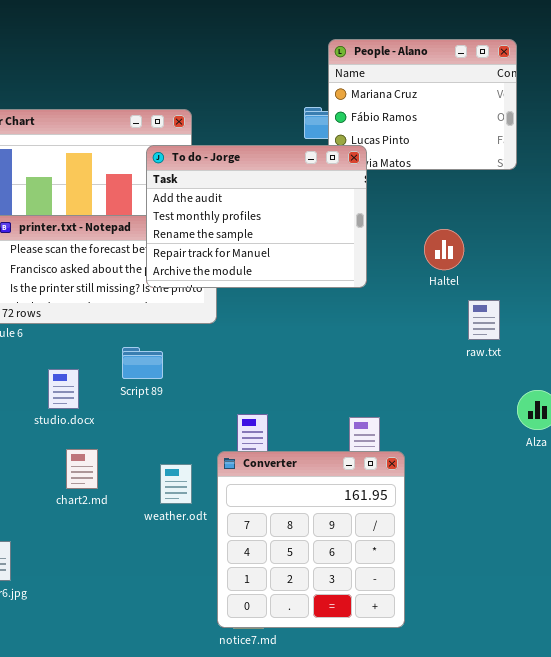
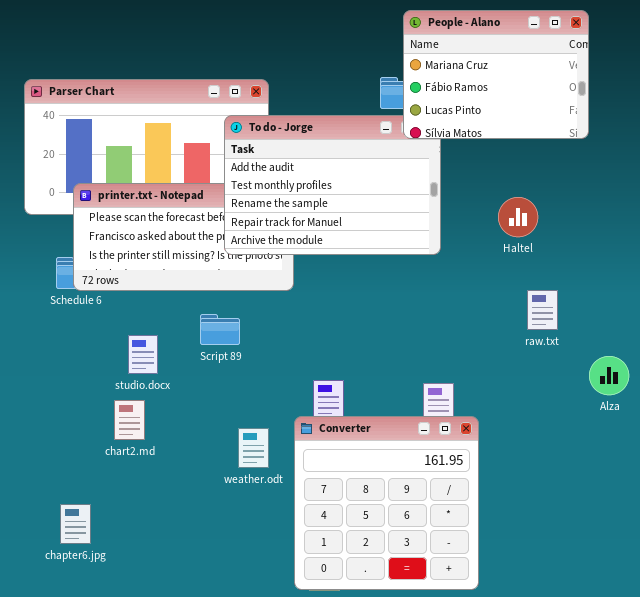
People - Alano: [328,39,517,170] -> [403,10,589,139], raised
raw.txt: [468,300,500,340] -> [527,290,558,330], moved
chart2.md: [66,449,98,489] -> [114,400,145,440], moved

